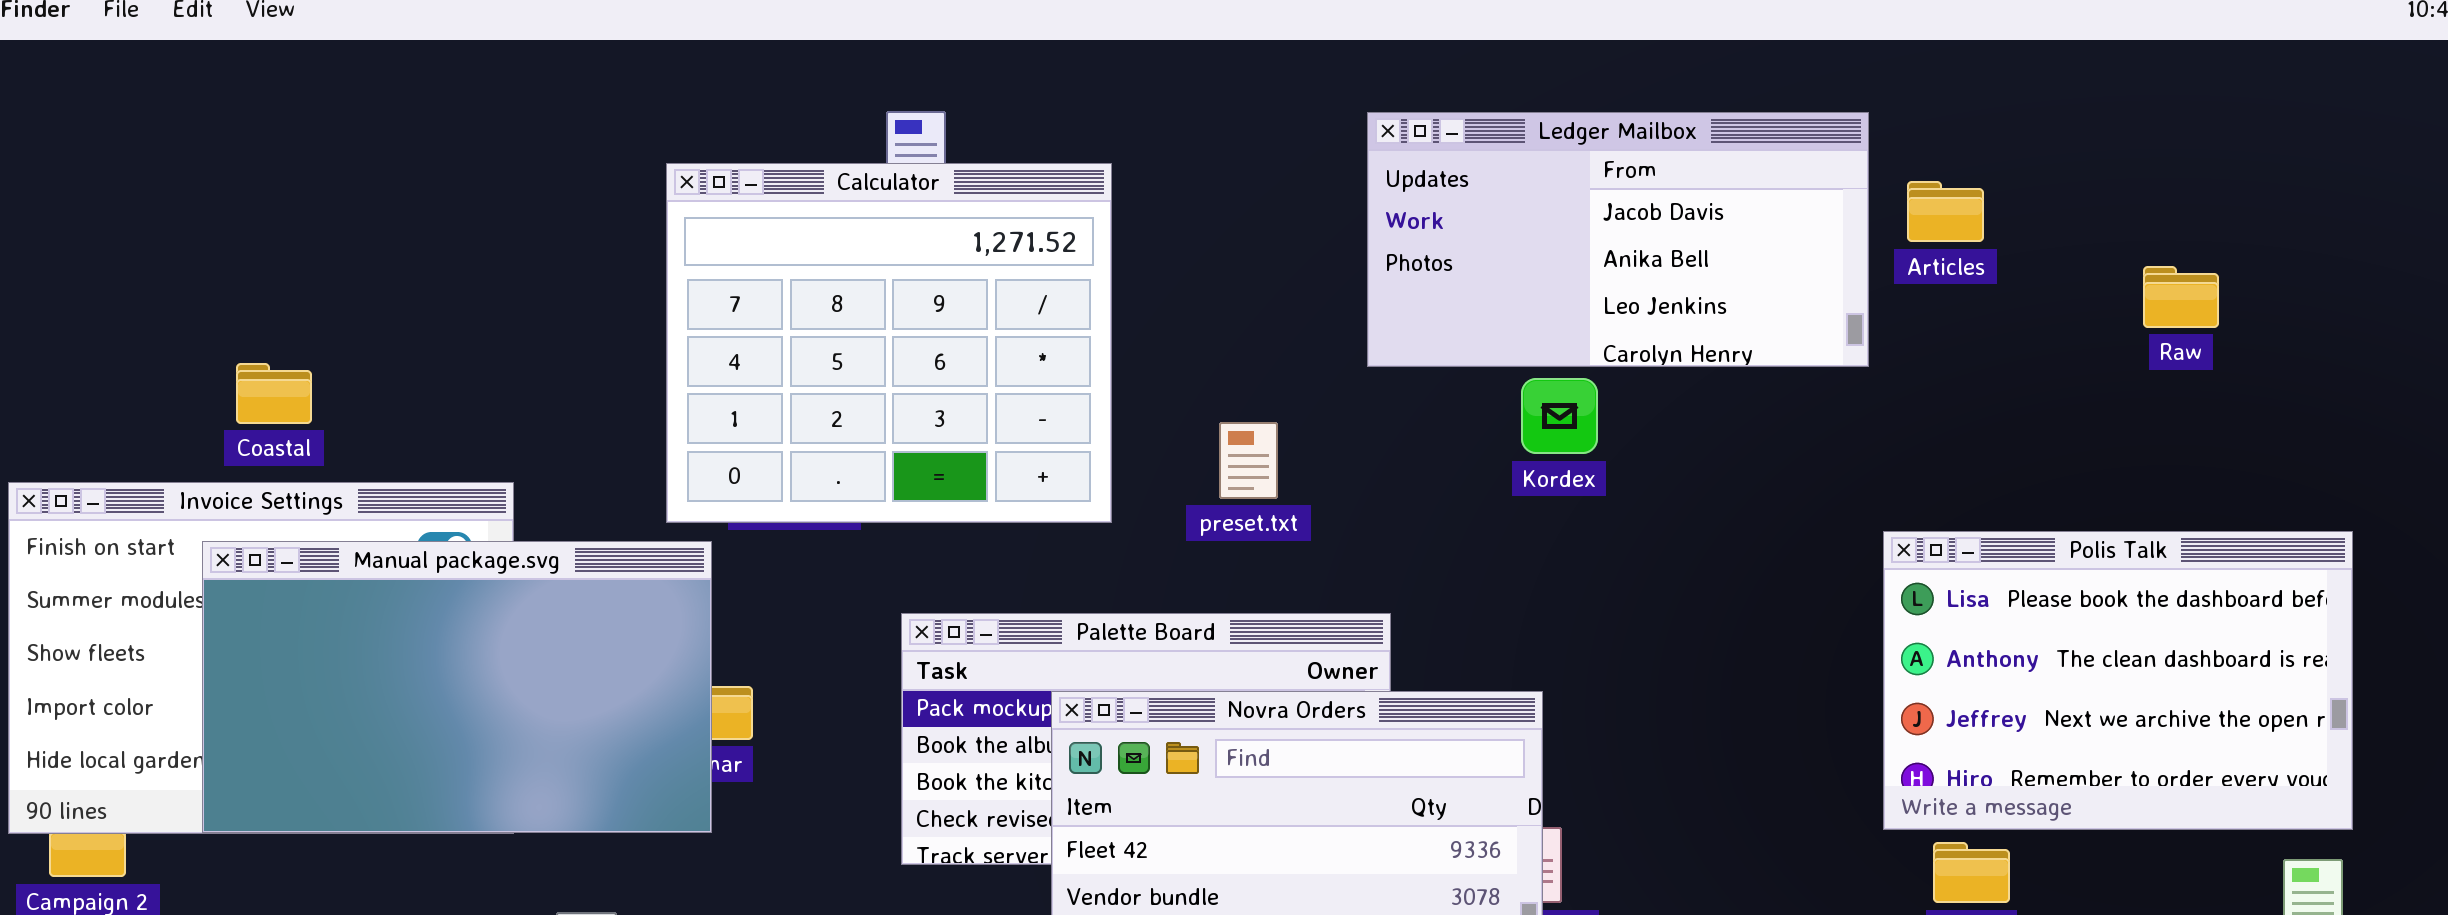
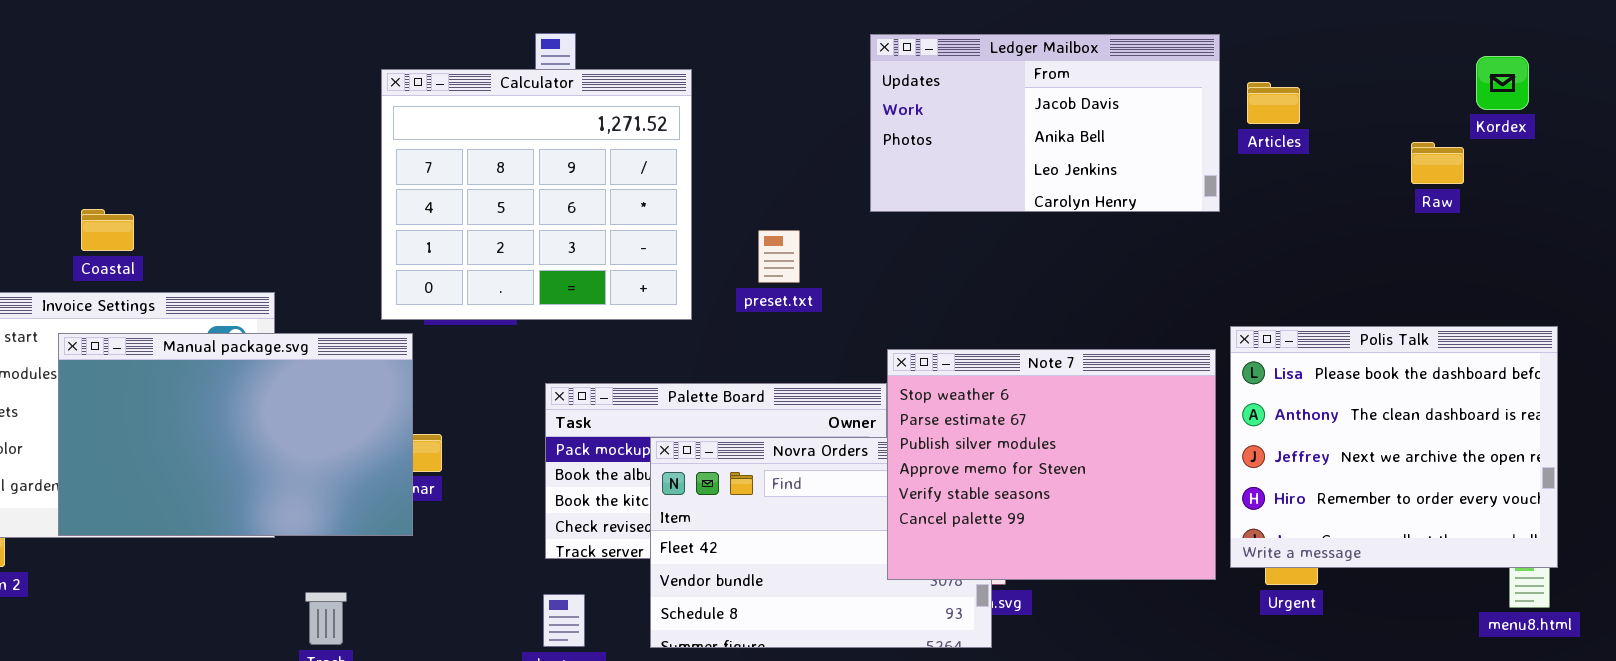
Kordex: [1521,378,1598,454] -> [1476,56,1529,110], moved
preset.txt: [1219,422,1278,499] -> [758,230,800,283], moved
Polis Talk: [1883,531,2353,830] -> [1230,326,1558,568], resized
Note 7: none -> [887,349,1216,580], opened

